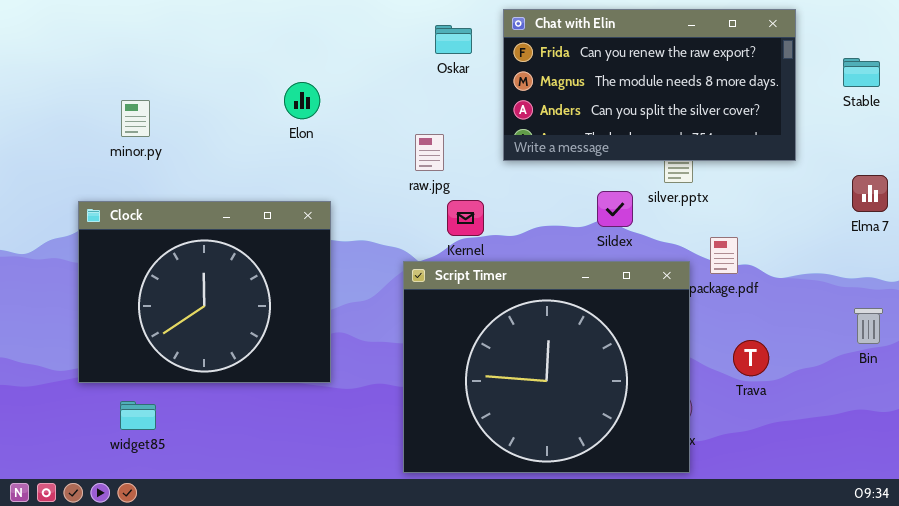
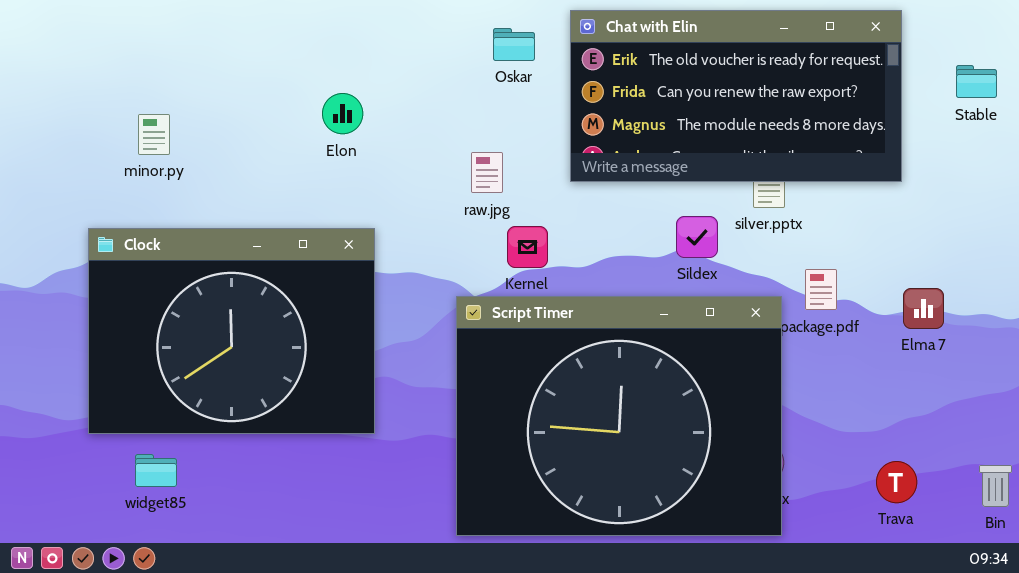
Chat with Elin: [503,9,796,161] -> [570,10,902,182], scrolled up 1 row
Elma 7: [852,175,888,212] -> [903,288,944,329], moved
Bin: [854,308,883,344] -> [979,465,1012,507], moved
Trava: [733,340,769,376] -> [876,461,917,503], moved

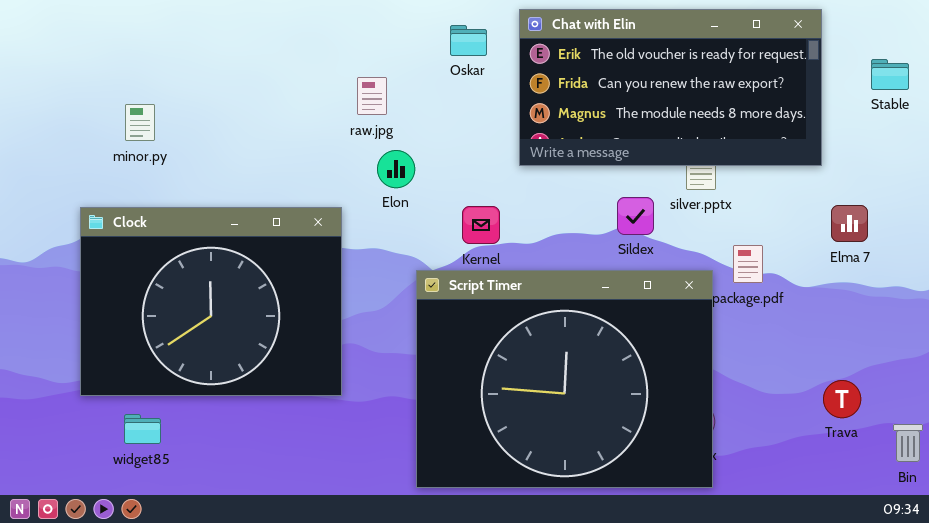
Elon: [322,93,363,134] -> [377,150,415,188], moved
raw.jpg: [471,152,503,193] -> [357,77,387,115], moved
Elma 7: [903,288,944,329] -> [831,205,868,242], moved
Trava: [876,461,917,503] -> [823,380,861,418], moved

